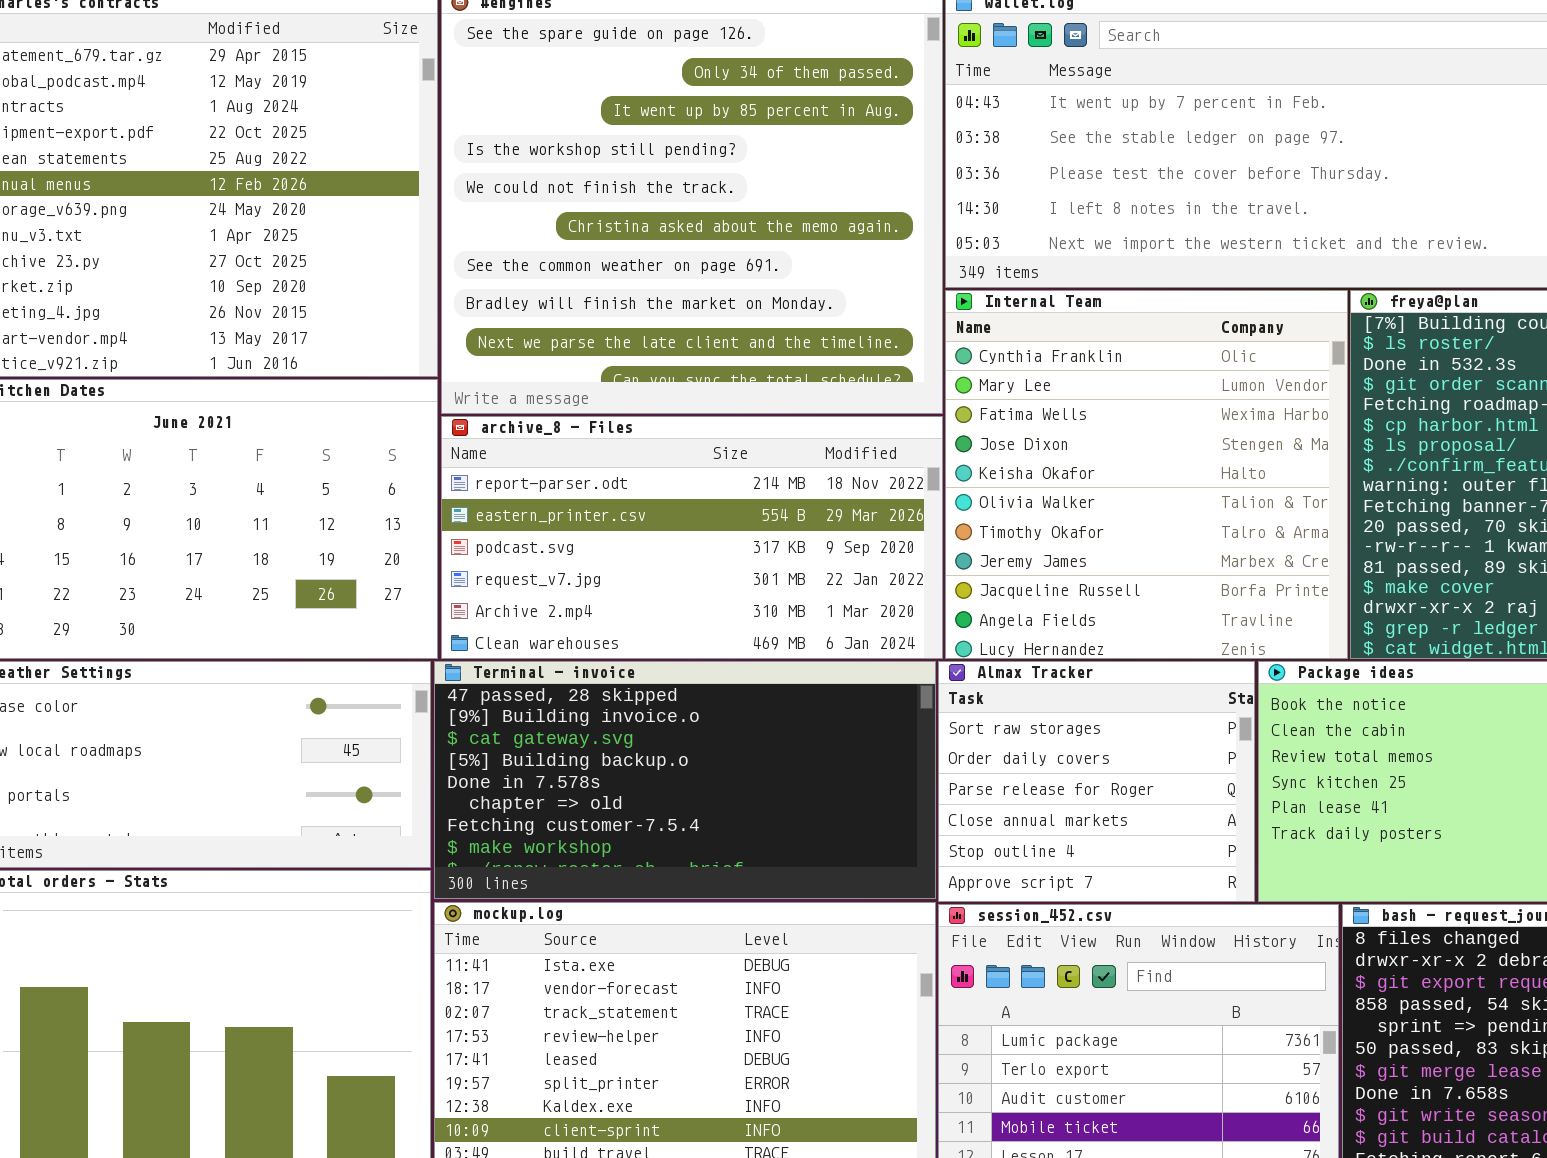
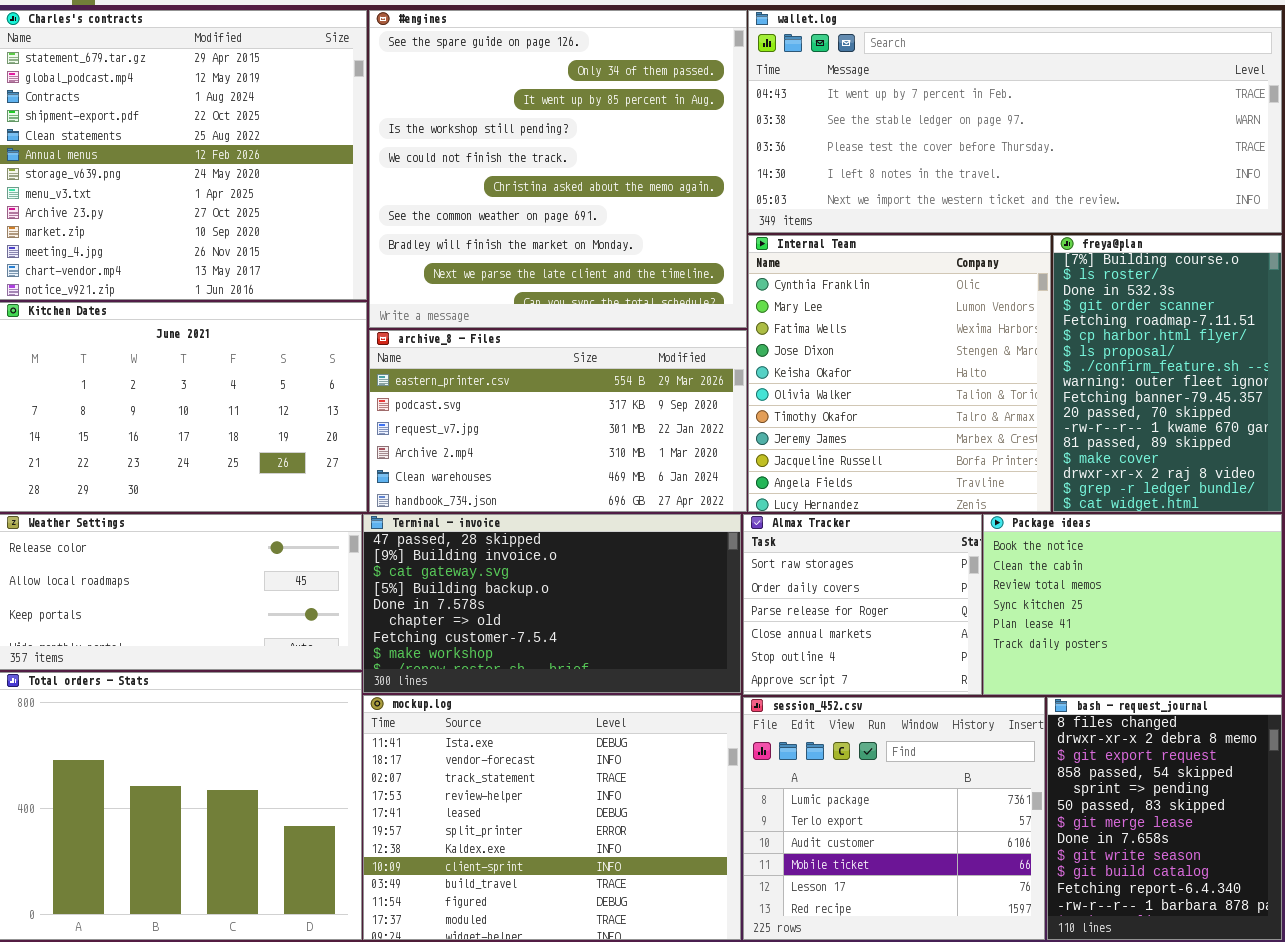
archive_8 - Files: [441,416,943,659] -> [369,330,747,512], scrolled down 1 row

